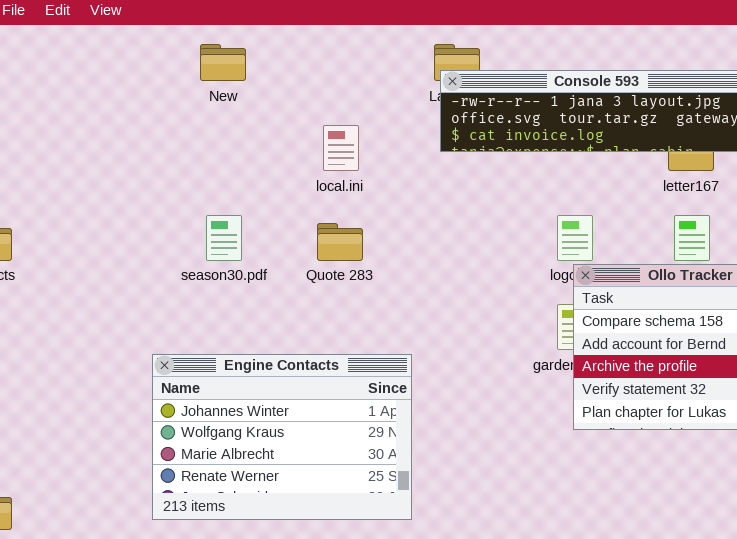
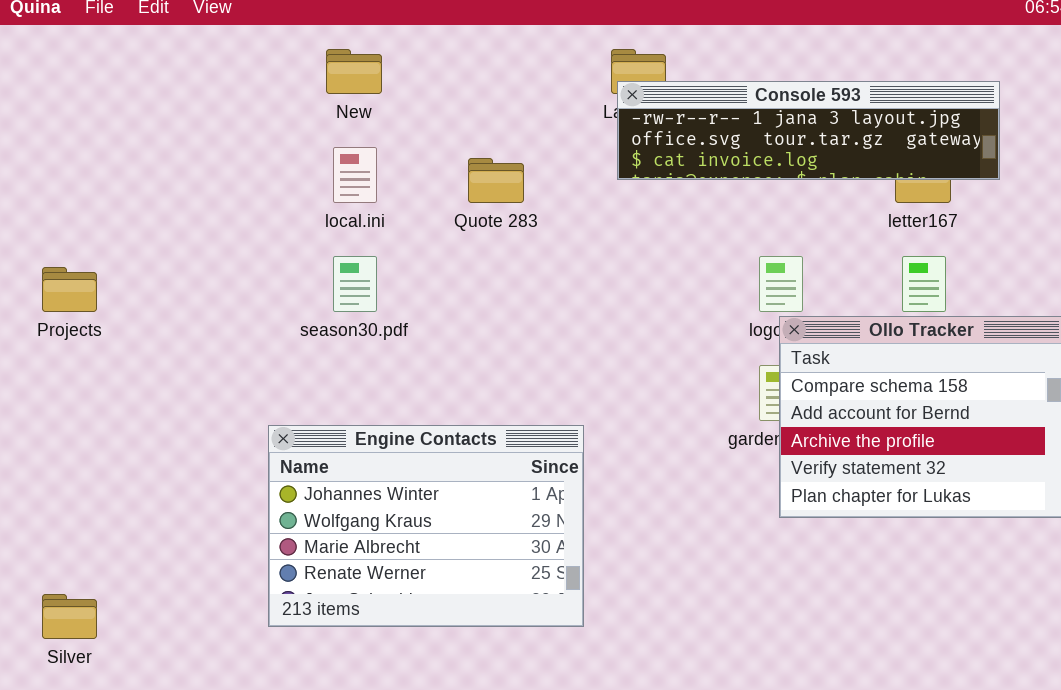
local.ini: [323,125,359,171] -> [333,147,377,203], moved
Quote 283: [317,223,363,261] -> [468,158,524,203], moved

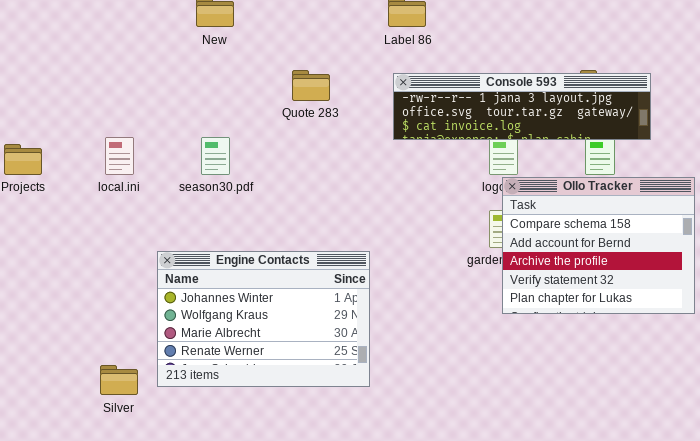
Console 593: [617,81,1000,180] -> [393,73,651,140], moved
local.ini: [333,147,377,203] -> [105,137,134,175], moved
Silver: [42,594,97,639] -> [100,365,138,395], moved

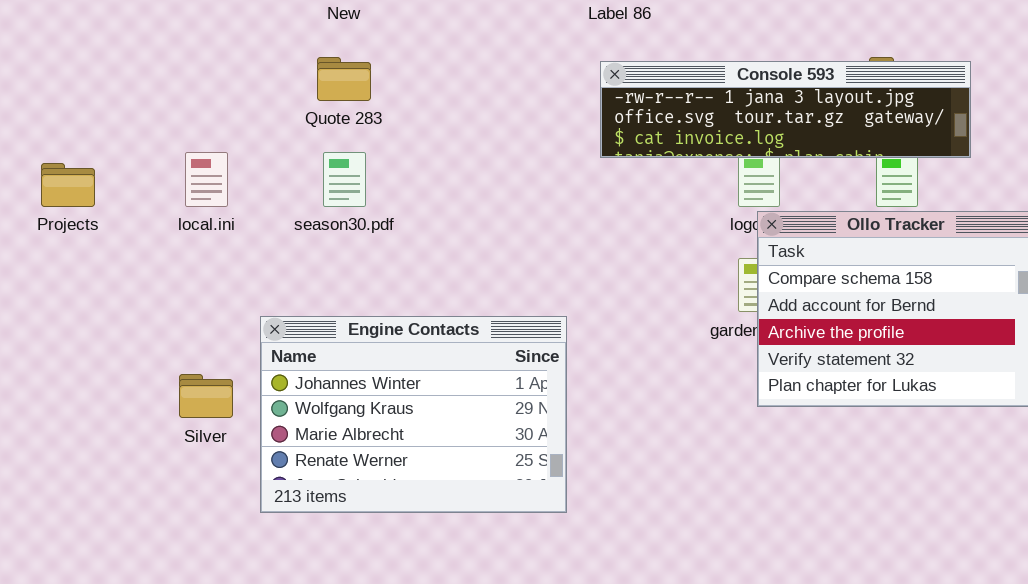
Quote 283: [292,70,330,101] -> [317,57,371,101], moved
Silver: [100,365,138,395] -> [179,374,233,418], moved

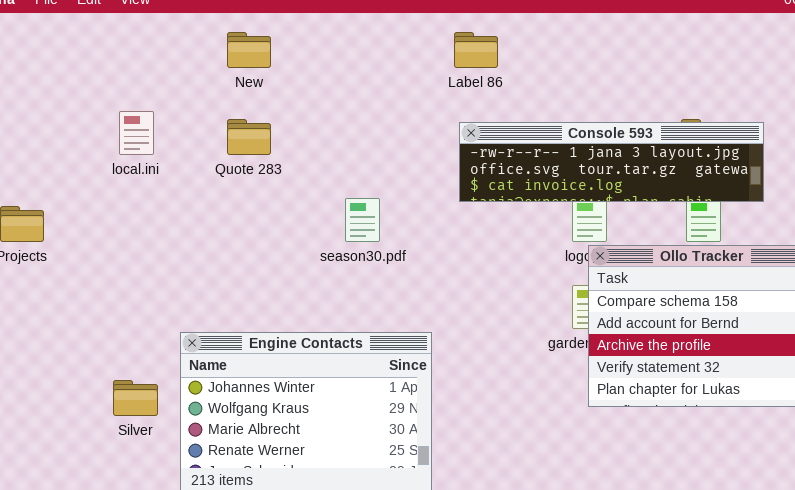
local.ini: [185,152,228,207] -> [119,111,154,155], moved
season30.pdf: [323,152,366,207] -> [345,198,380,242], moved

